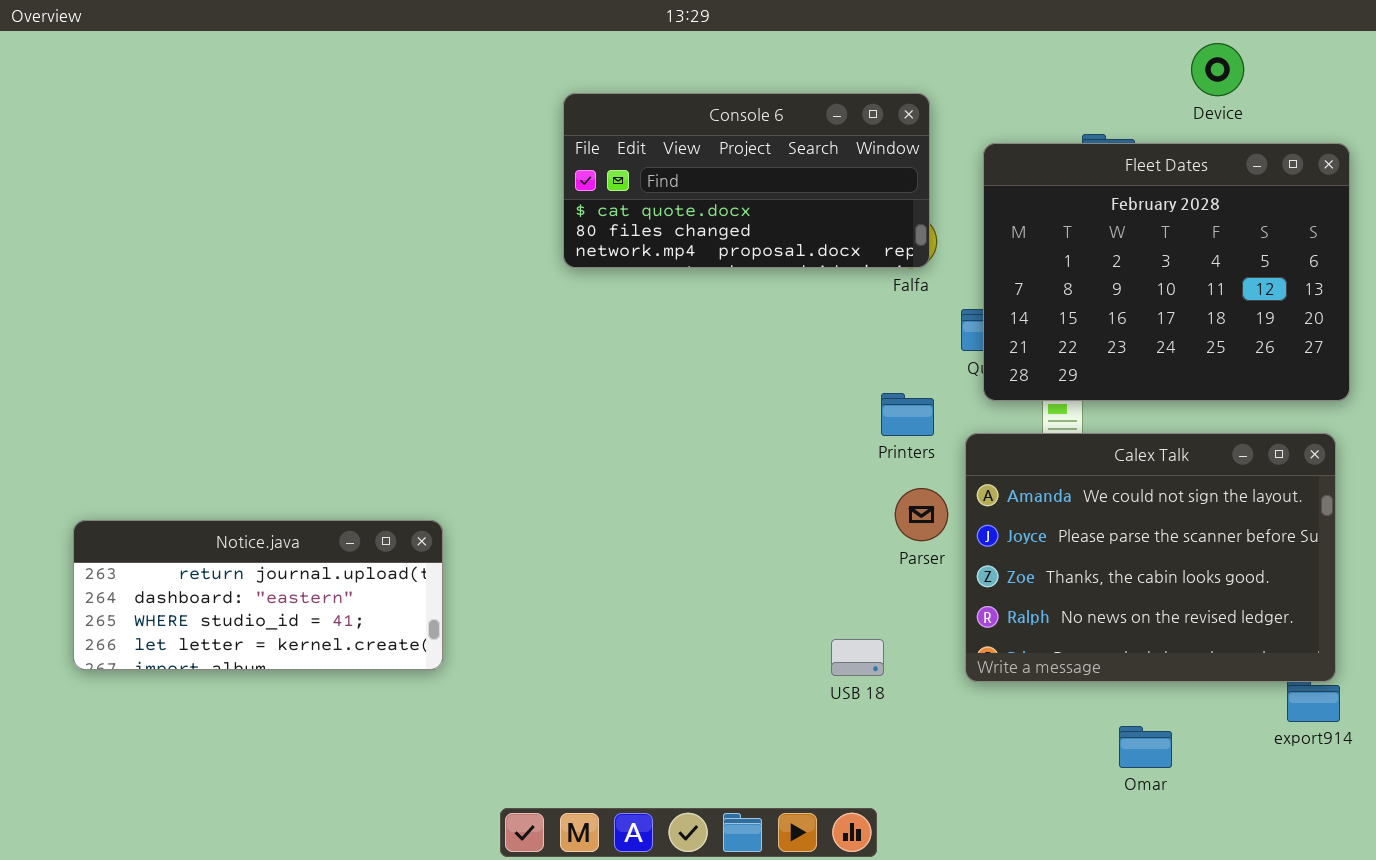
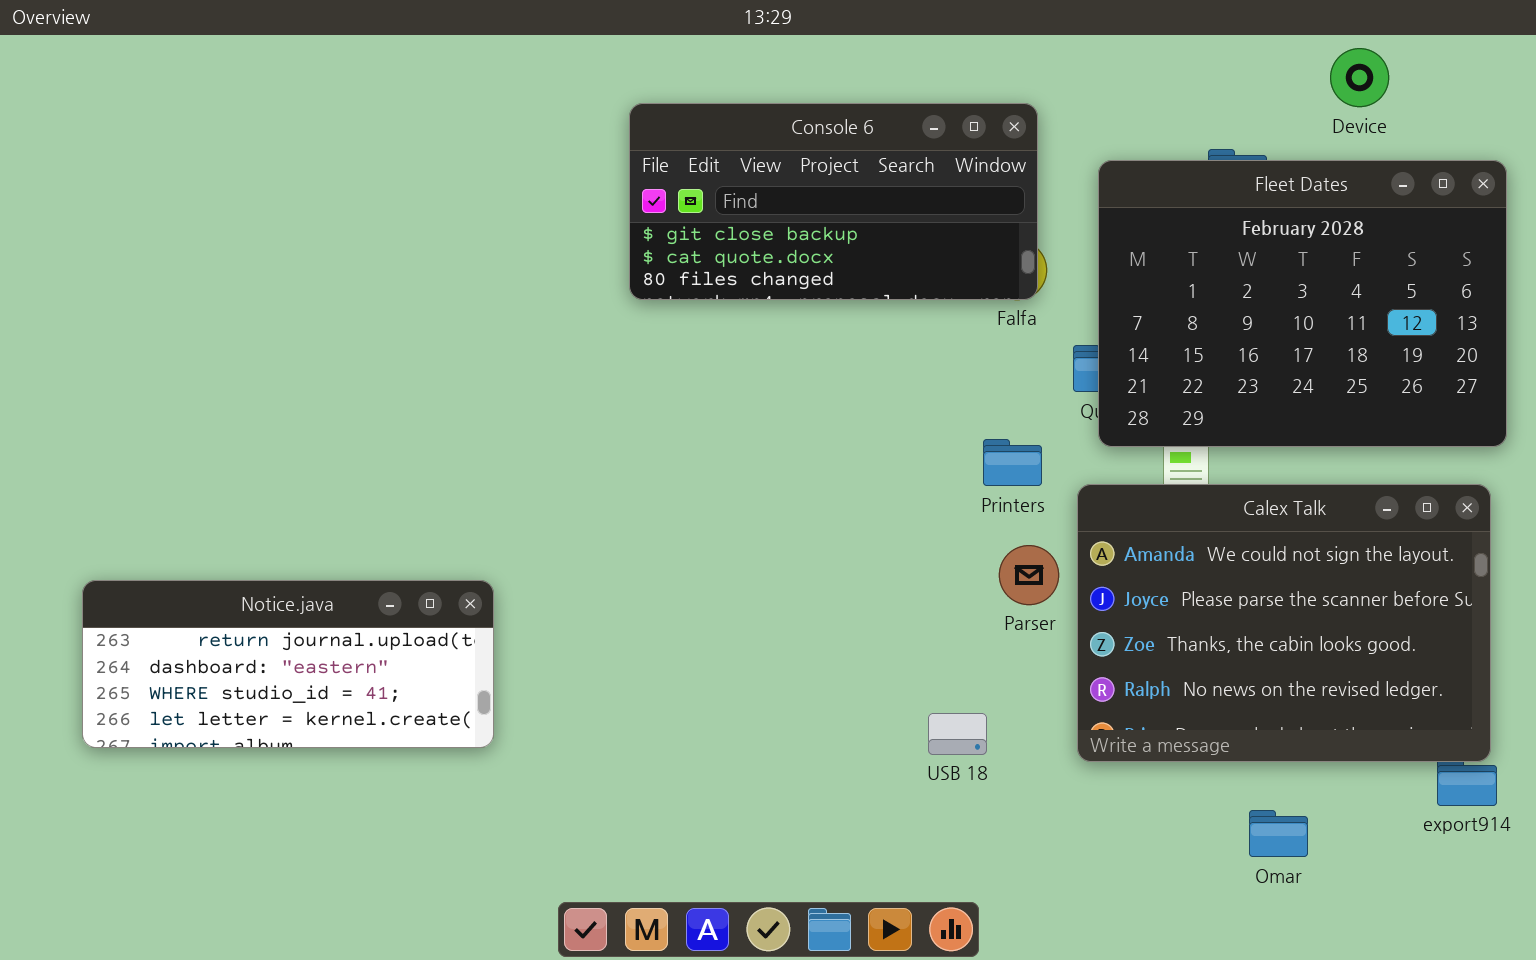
Console 6: [563,93,930,268] -> [629,103,1038,300], scrolled up 1 row

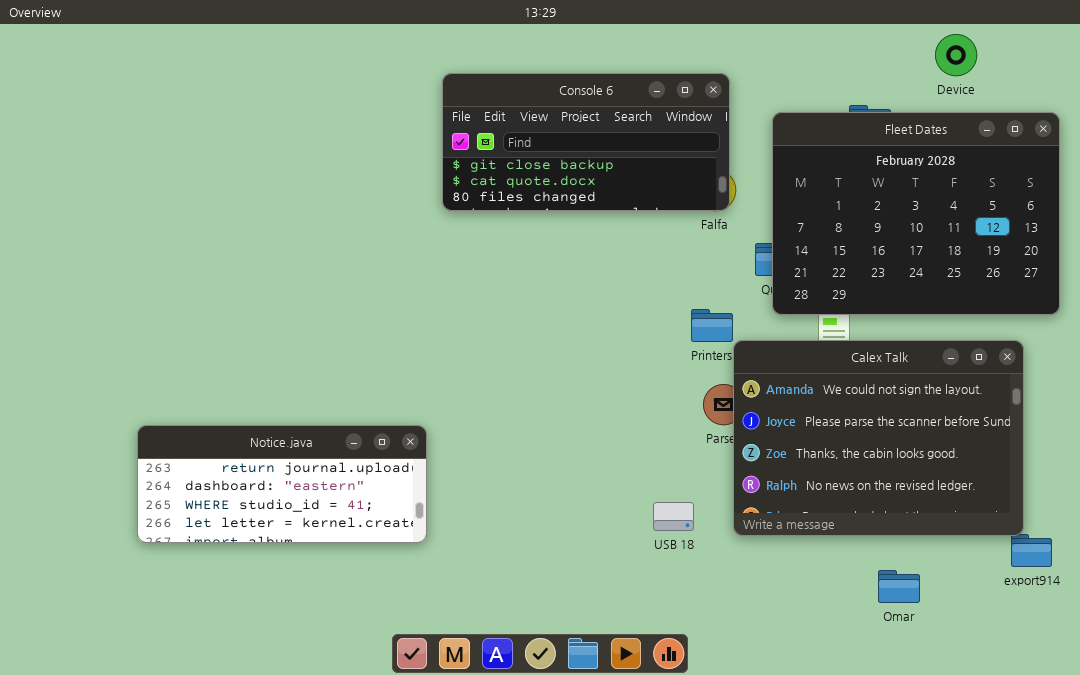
Calex Talk: [1077,484,1491,762] -> [733,340,1024,536], moved
Notice.java: [82,580,494,748] -> [137,425,427,543], moved

